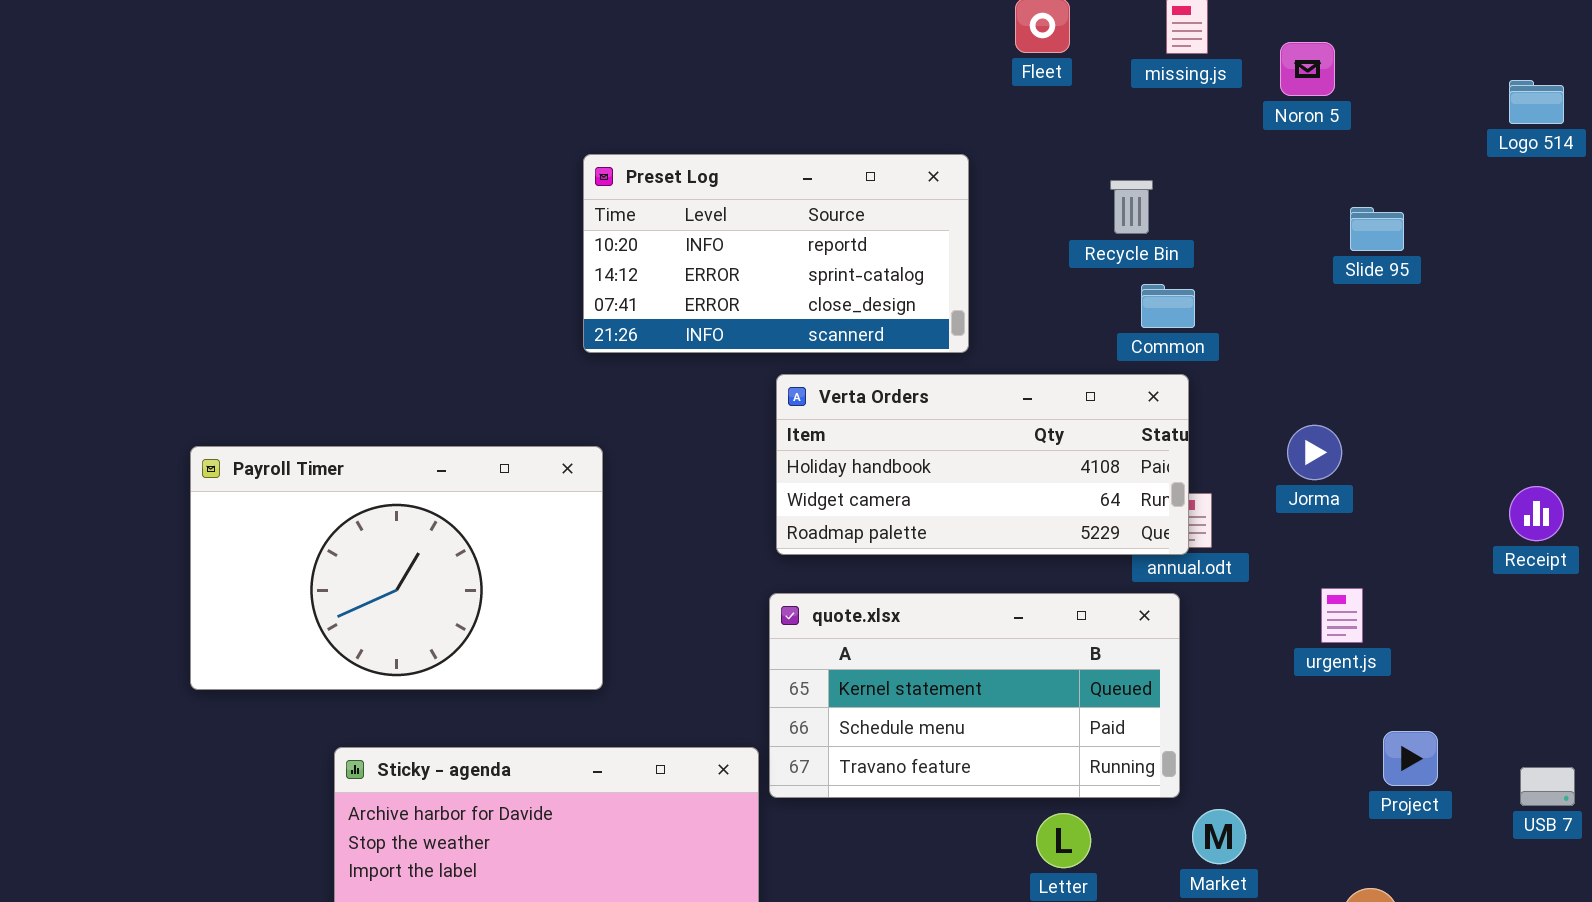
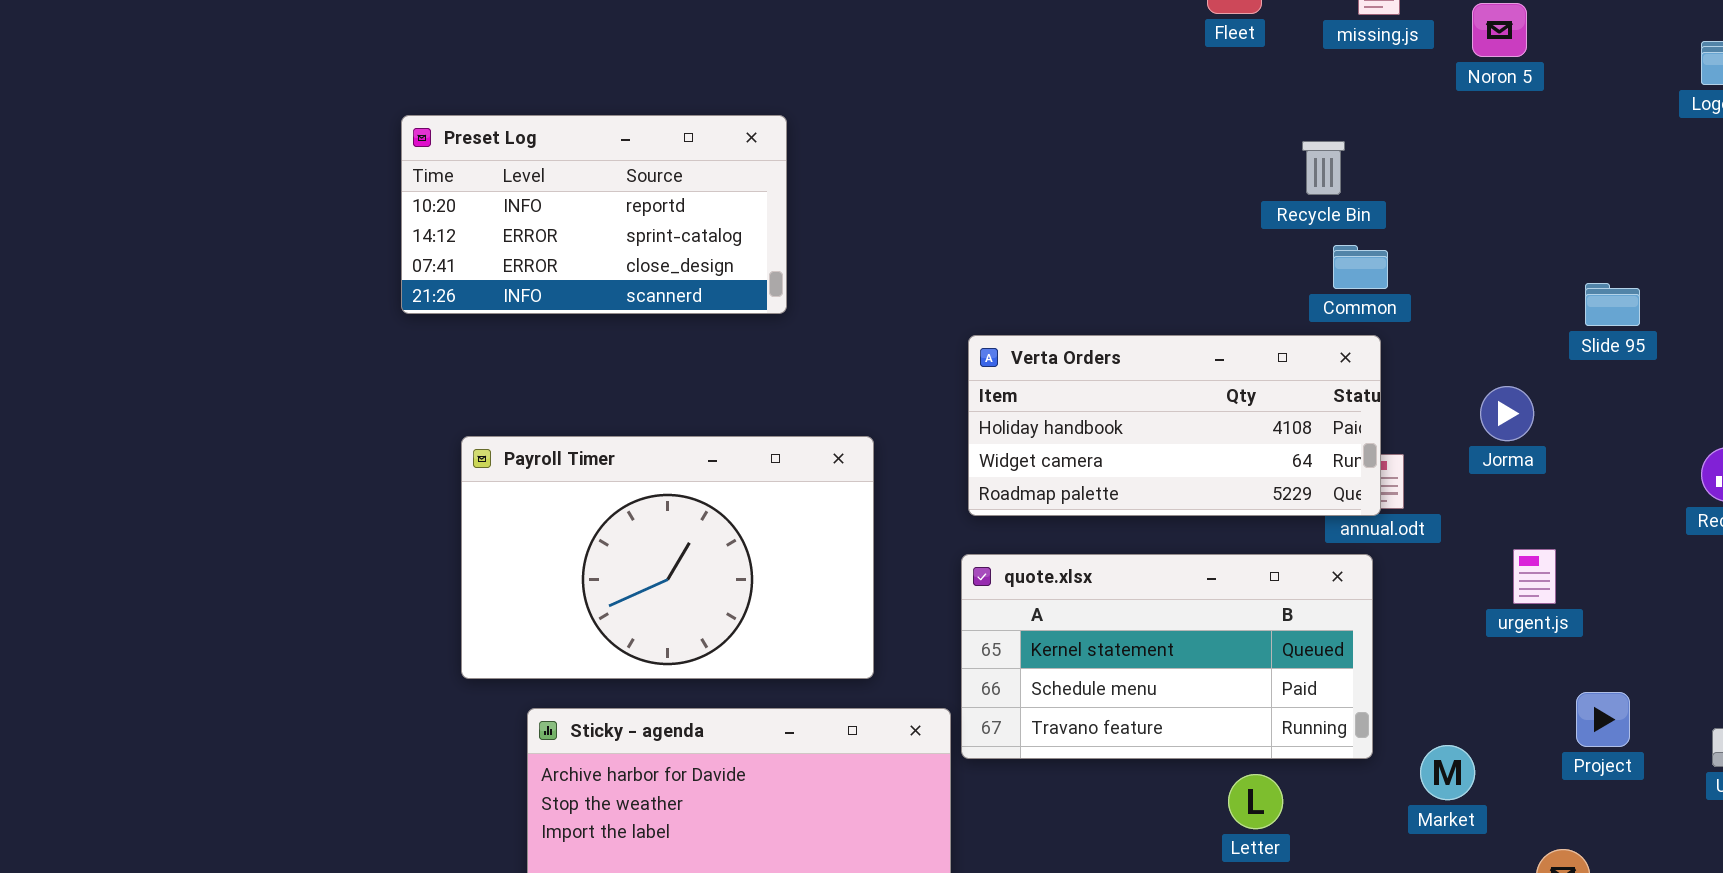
Preset Log: [583,154,969,353] -> [401,115,787,314], moved
Slide 95: [1350,207,1404,251] -> [1585,283,1640,326], moved
Payroll Timer: [190,446,603,690] -> [461,436,874,679], moved
Market: [1192,809,1246,864] -> [1420,745,1475,800], moved

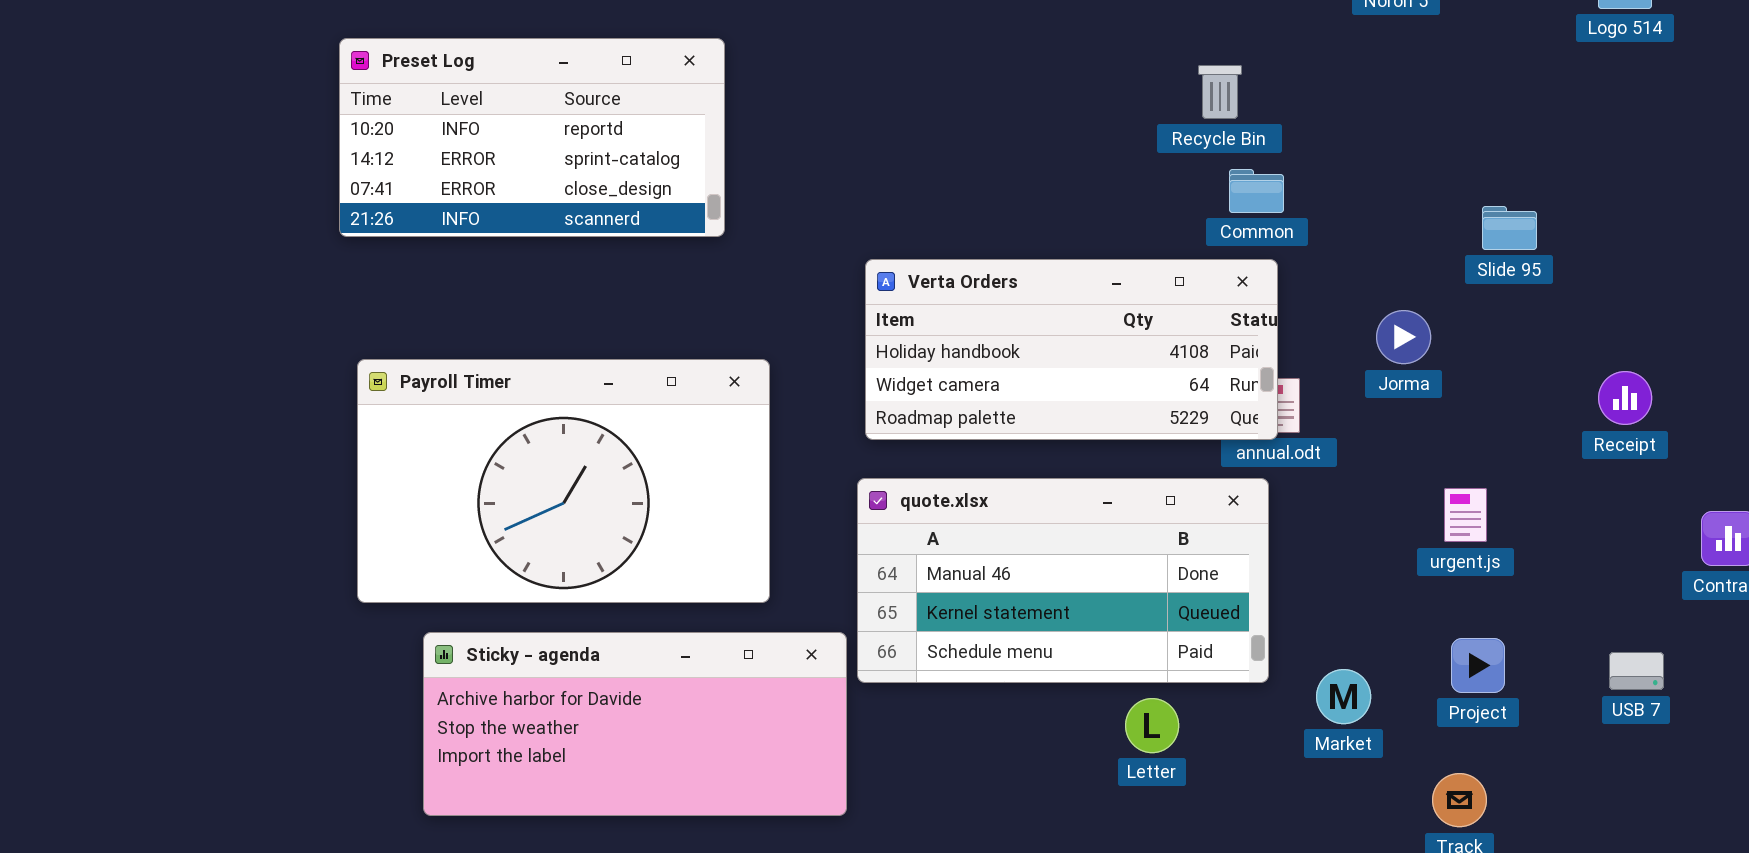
Preset Log: [401,115,787,314] -> [339,38,725,237], moved
urgent.js: [1513,549,1556,604] -> [1444,488,1487,542], moved
quote.xlsx: [961,554,1373,759] -> [857,478,1269,683], scrolled up 1 row
Project: [1576,692,1630,747] -> [1451,638,1505,693], moved

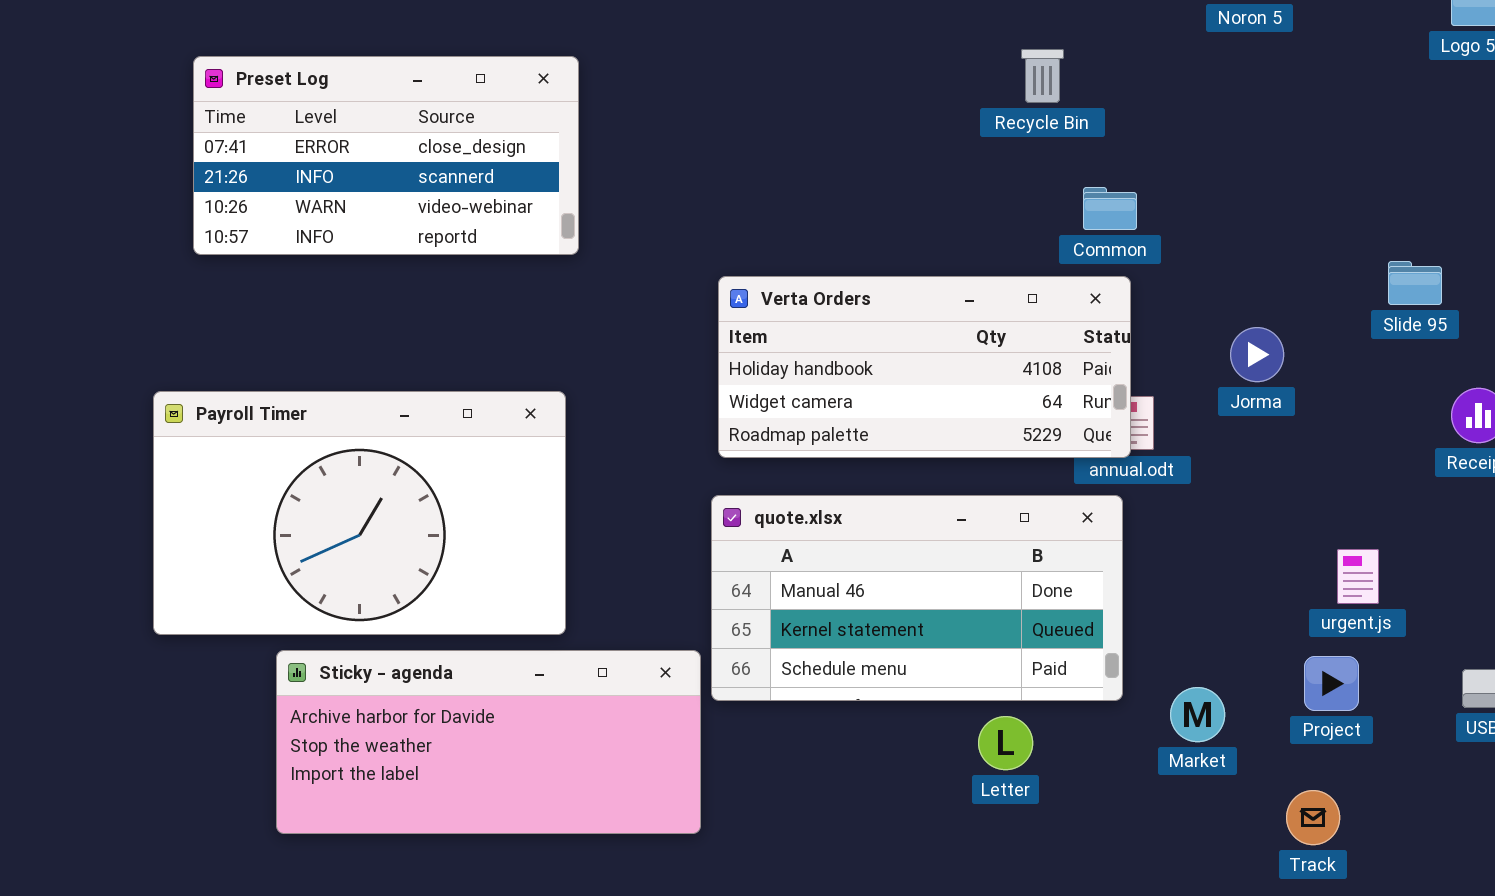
Preset Log: [339,38,725,237] -> [193,56,579,255], scrolled down 2 rows
Recycle Bin: [1198,65,1242,119] -> [1021,49,1064,103], moved
Slide 95: [1482,206,1537,250] -> [1388,261,1442,305], moved
Payroll Timer: [357,359,770,603] -> [153,391,566,635], moved
urgent.js: [1444,488,1487,542] -> [1337,549,1379,604], moved

